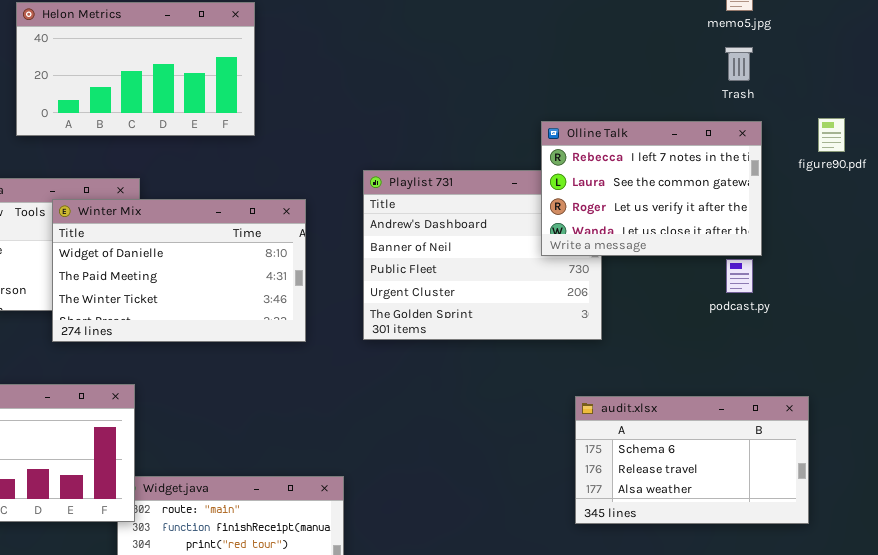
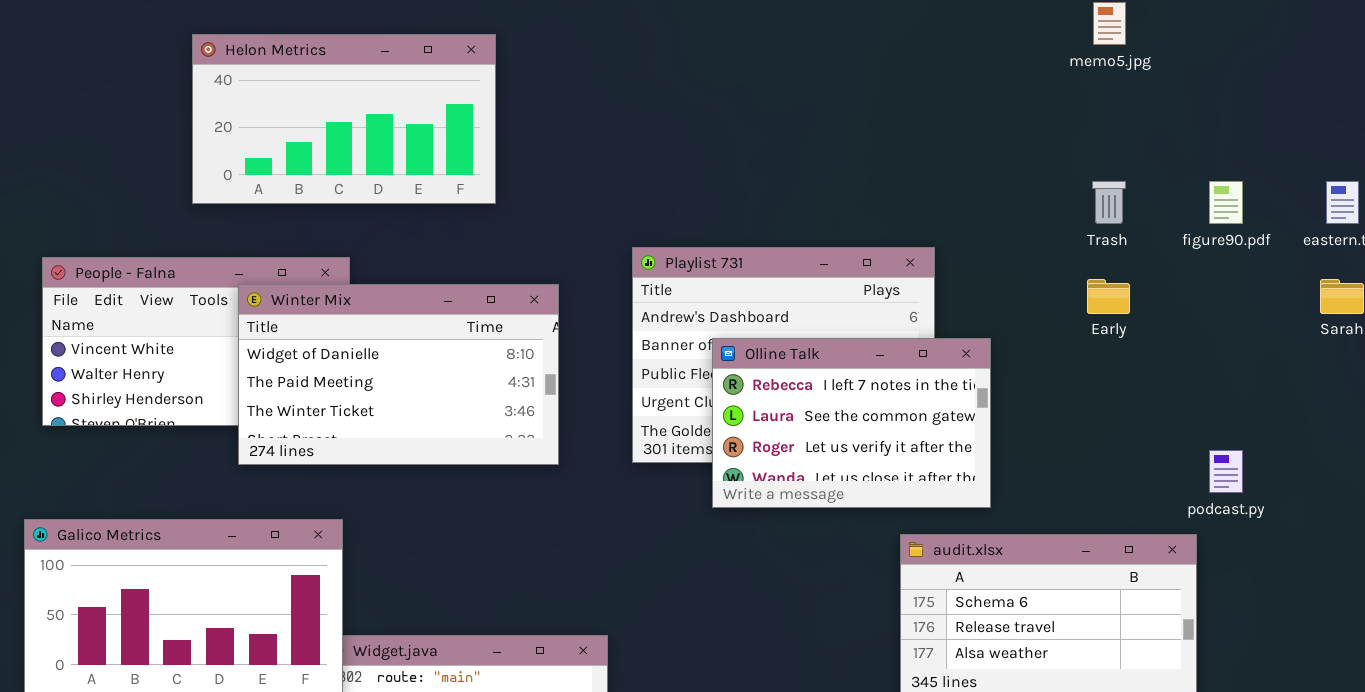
Trash: [725,47,753,81] -> [1092,181,1126,224], moved
Olline Talk: [541,121,762,256] -> [712,338,991,508], moved
podcast.py: [726,259,753,293] -> [1209,450,1243,493], moved

